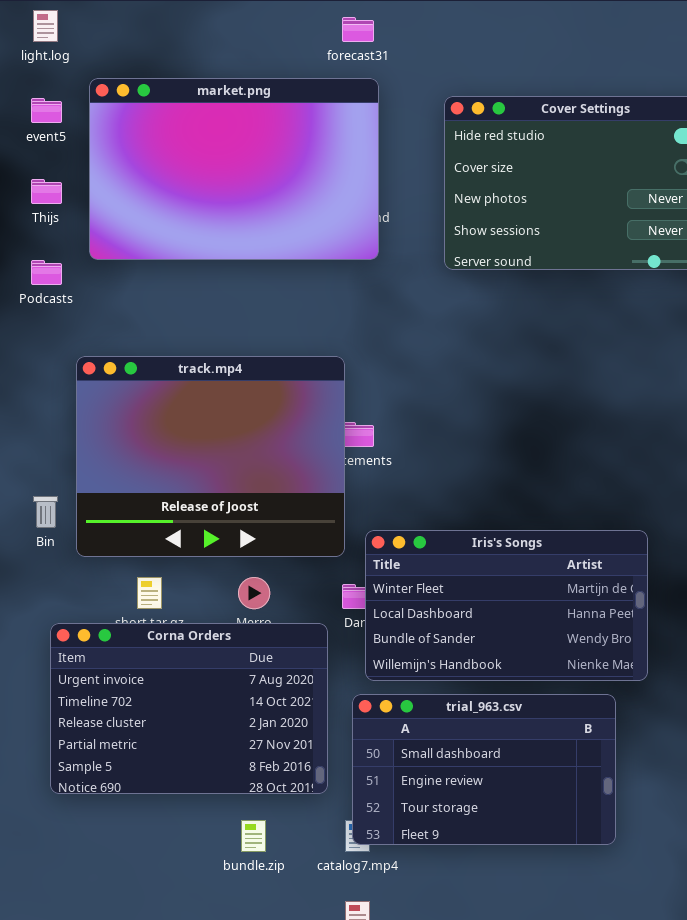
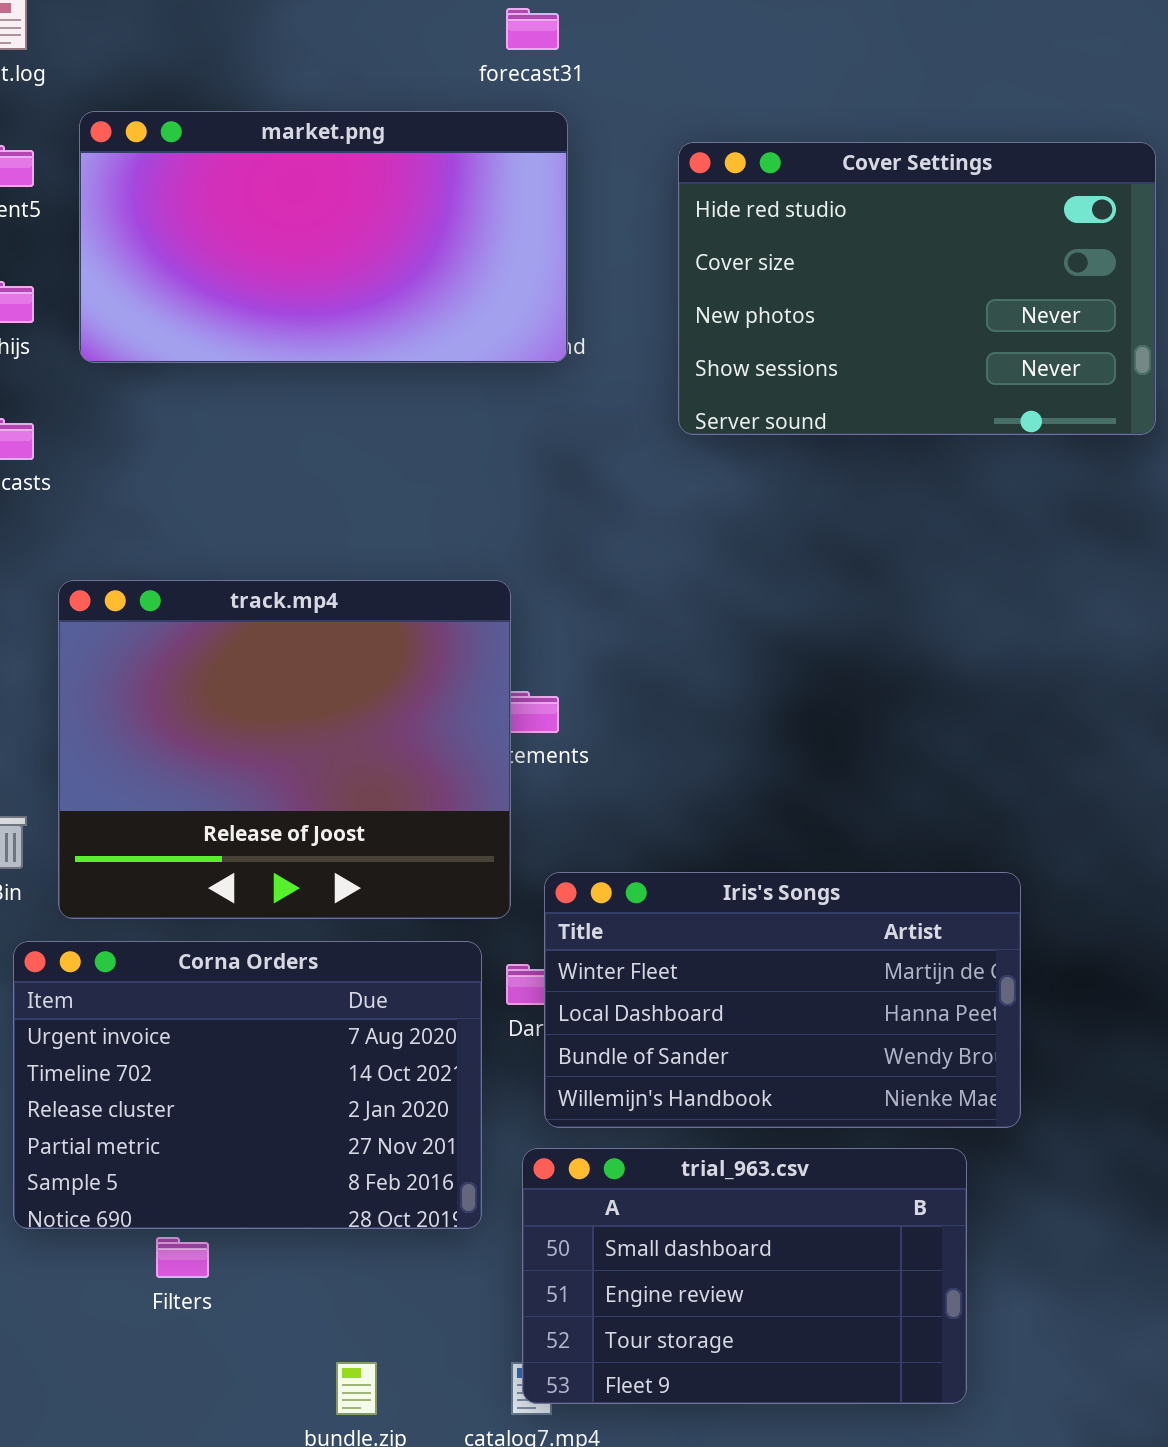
market.png: [89,78,379,260] -> [79,111,568,363], resized
Corna Orders: [50,623,328,794] -> [13,941,482,1229], moved

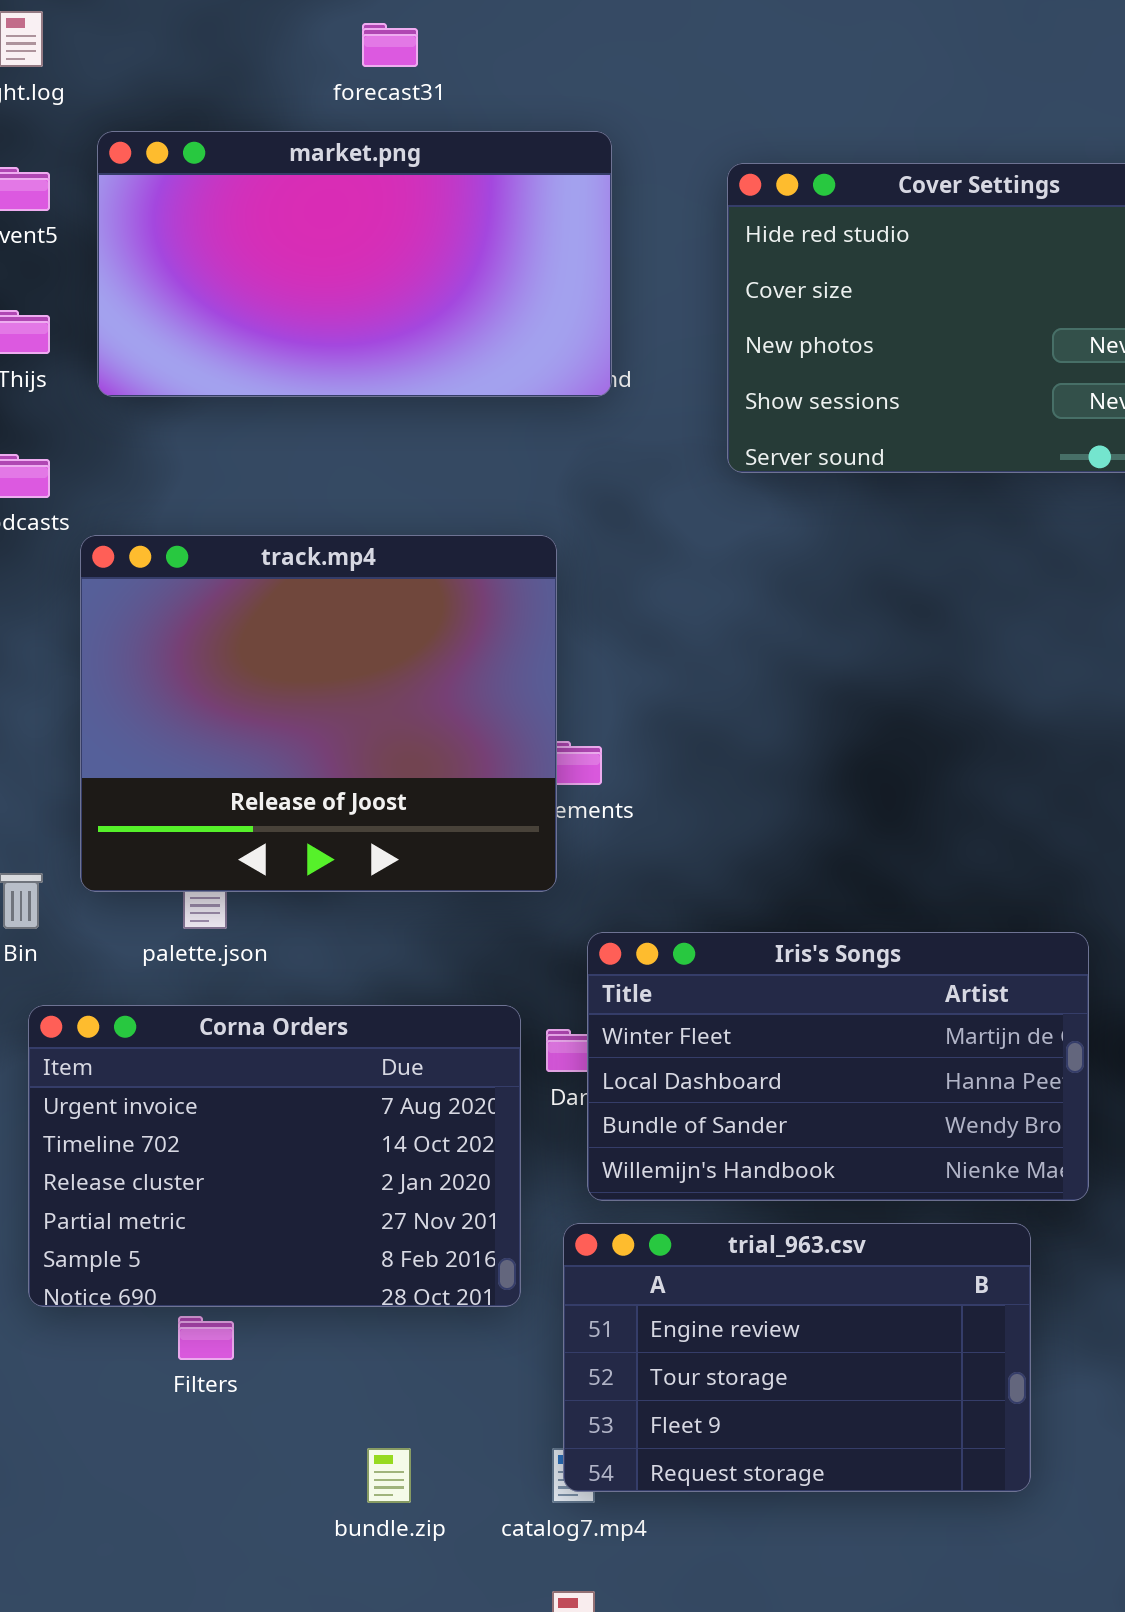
forecast31: [506,8,559,50] -> [362,23,418,67], moved
track.mp4: [58,580,511,919] -> [80,535,557,892], moved
trial_963.csv: [522,1148,967,1404] -> [563,1223,1031,1492], scrolled down 1 row

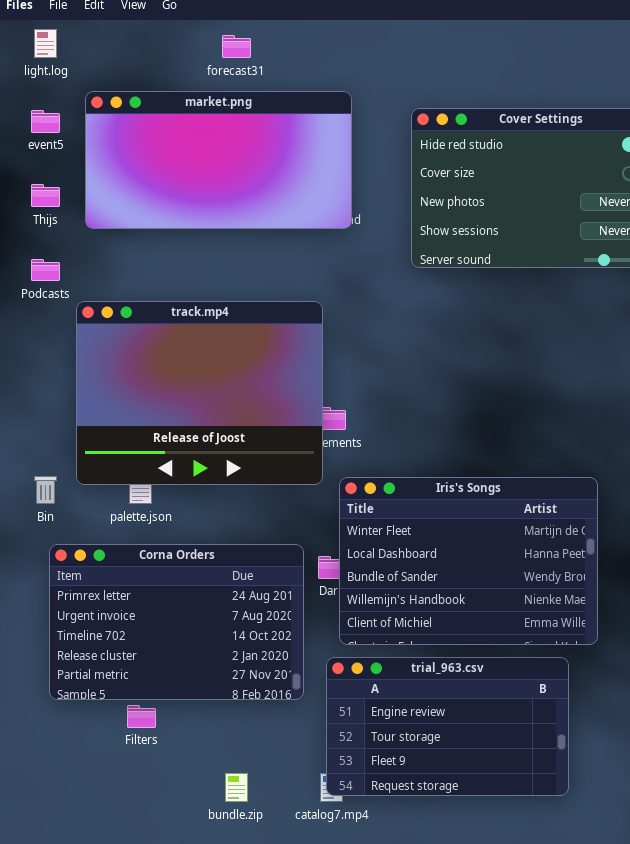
Iris's Songs: [587,932,1089,1201] -> [339,477,598,645], resized
Corna Orders: [28,1005,521,1307] -> [49,544,304,700], scrolled up 1 row

